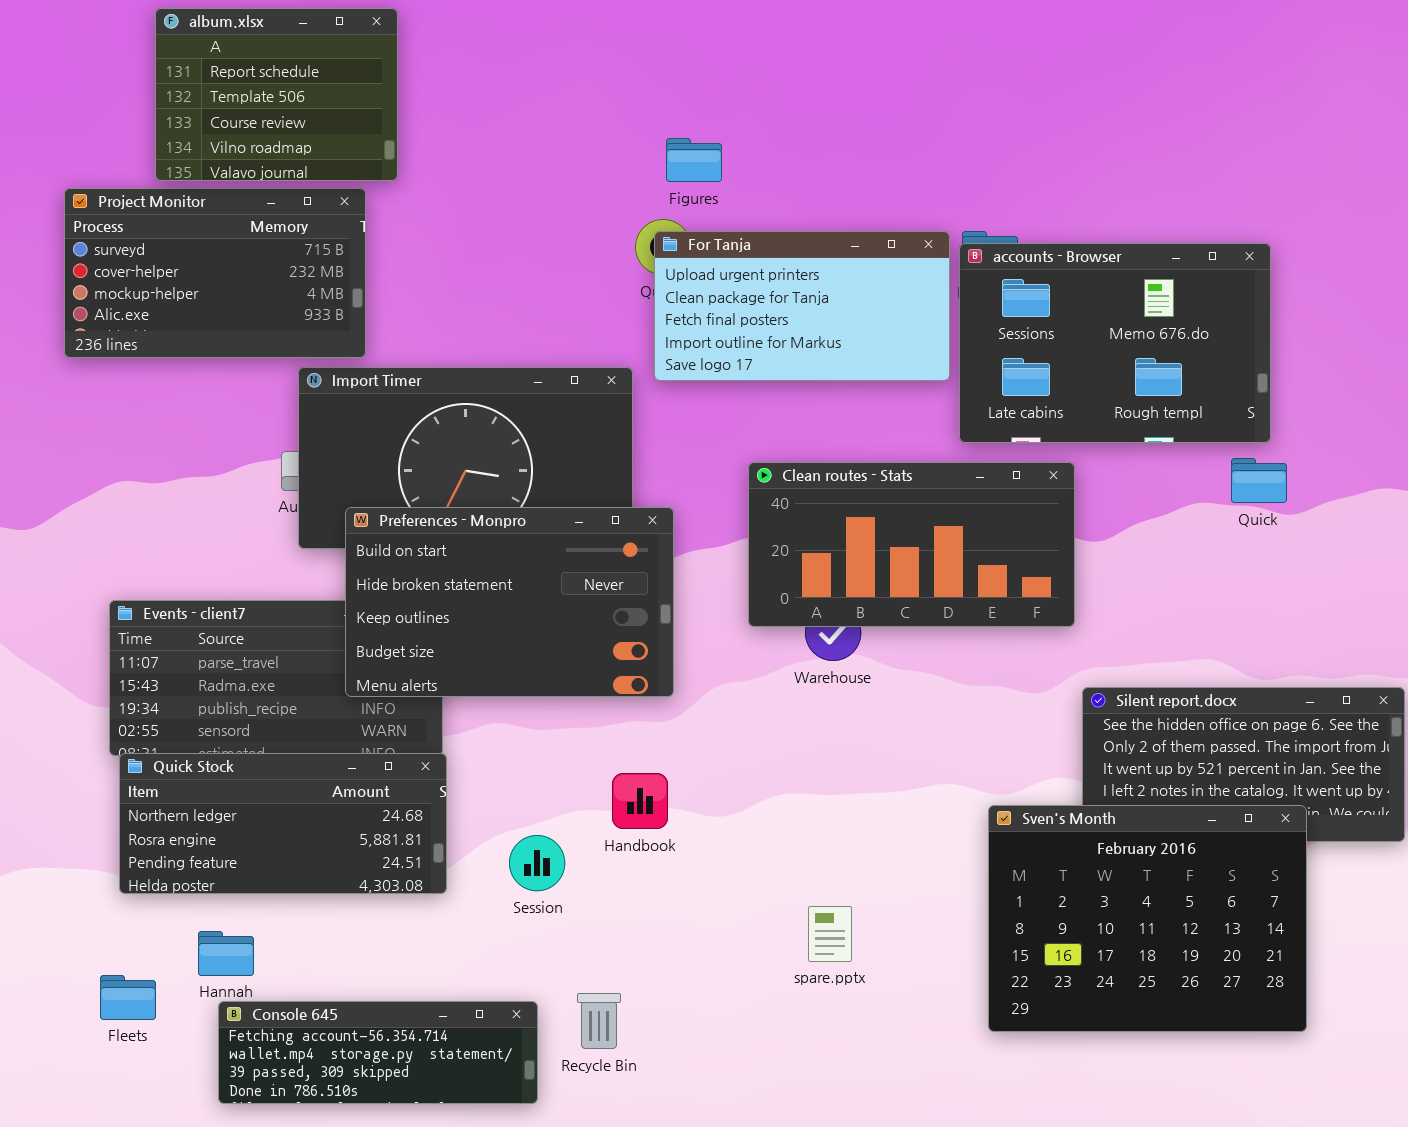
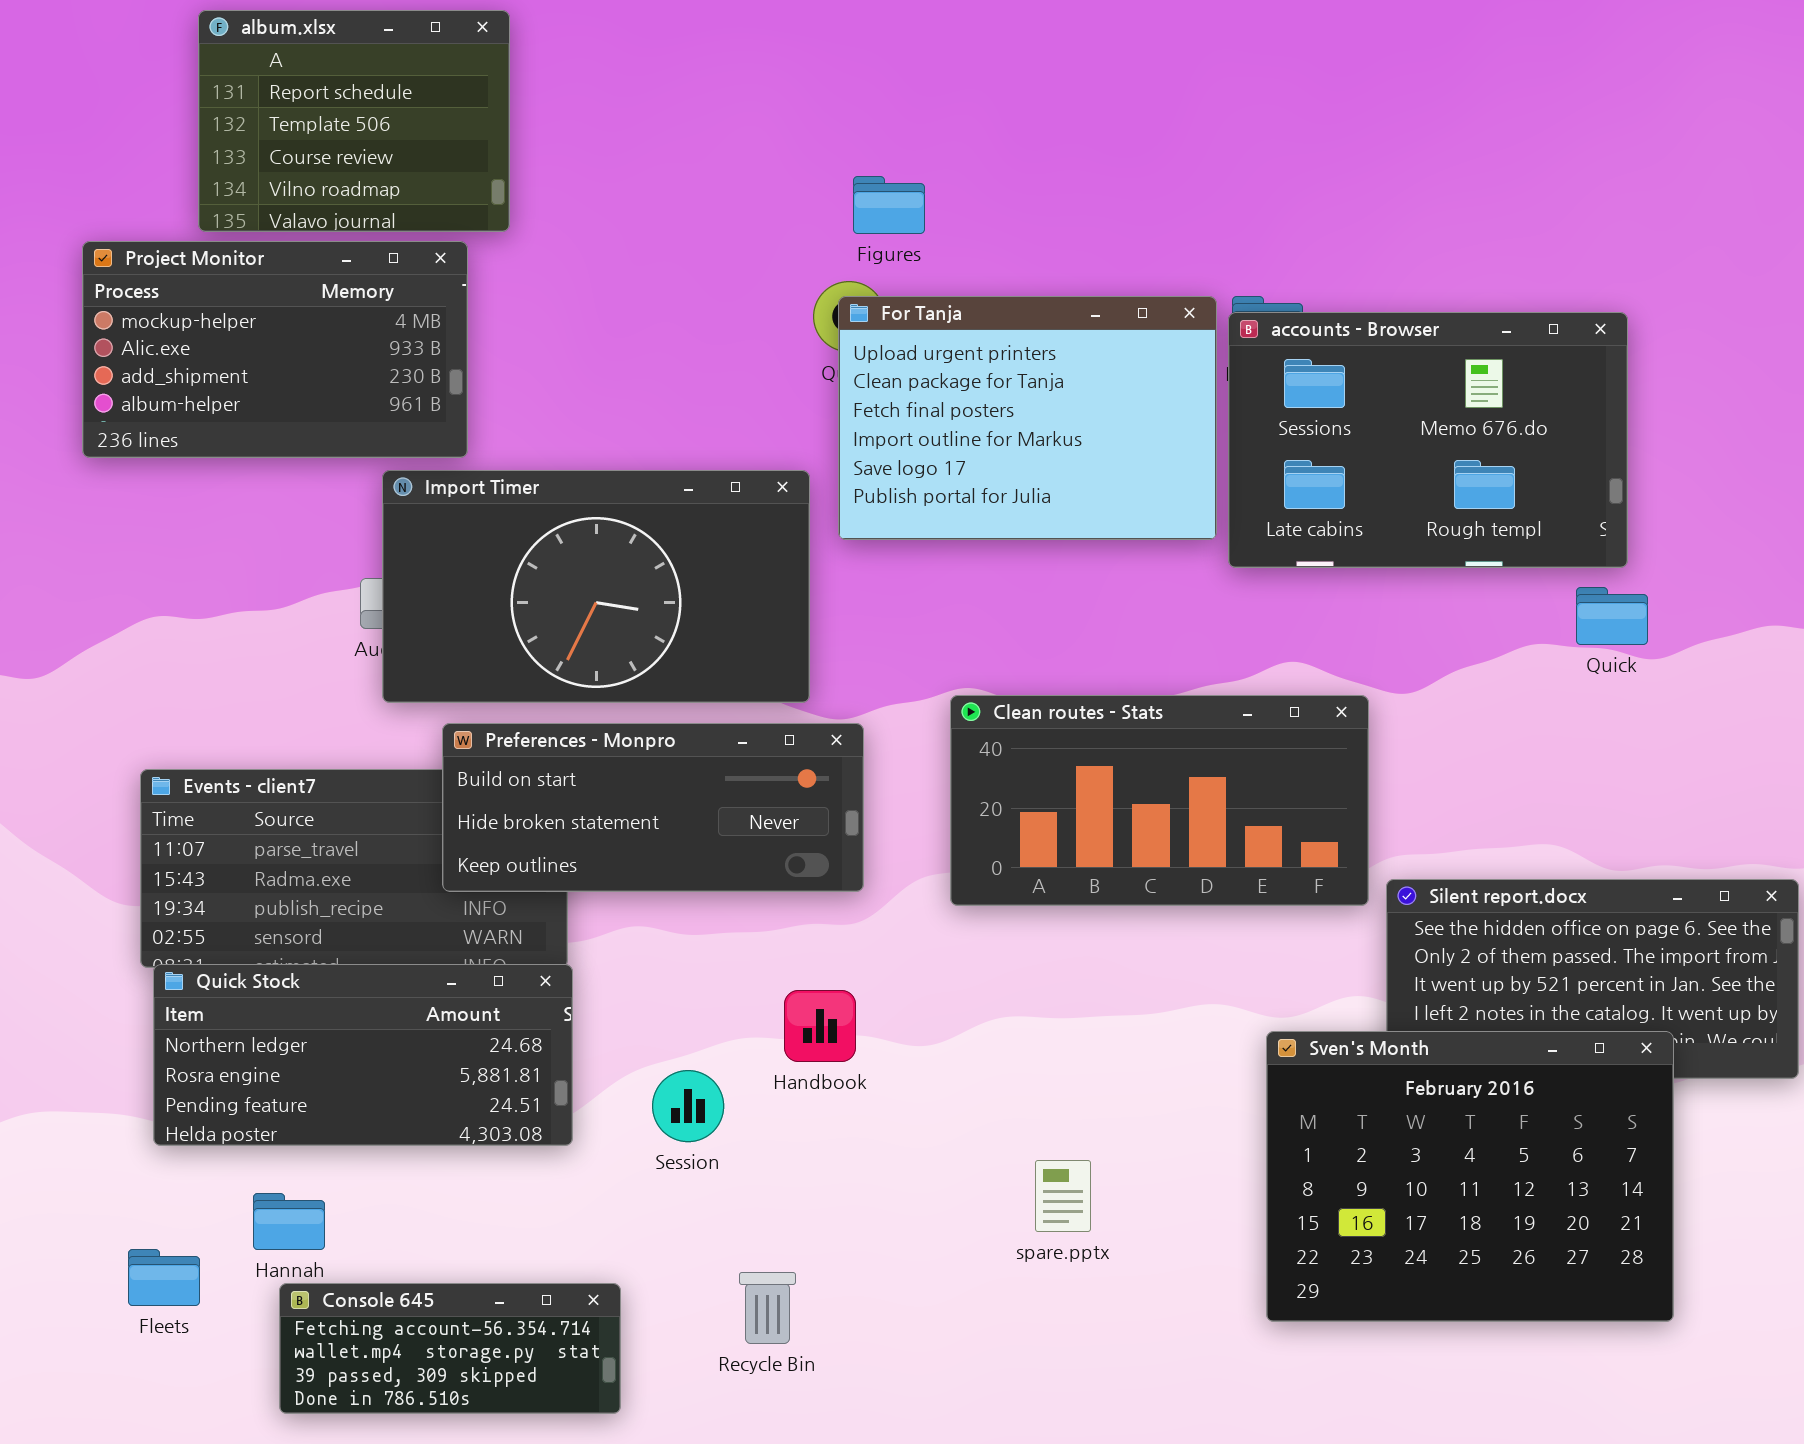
Project Monitor: [64,188,366,358] -> [82,241,468,458], scrolled down 2 rows
For Tanja: [654,231,950,381] -> [838,296,1217,540], resized
Clean routes - Stats: [748,462,1075,627] -> [950,695,1369,906], moved
Preferences - Monpro: [345,507,674,697] -> [442,723,864,892], resized
Console 645: [218,1001,538,1104] -> [279,1283,621,1414], resized

